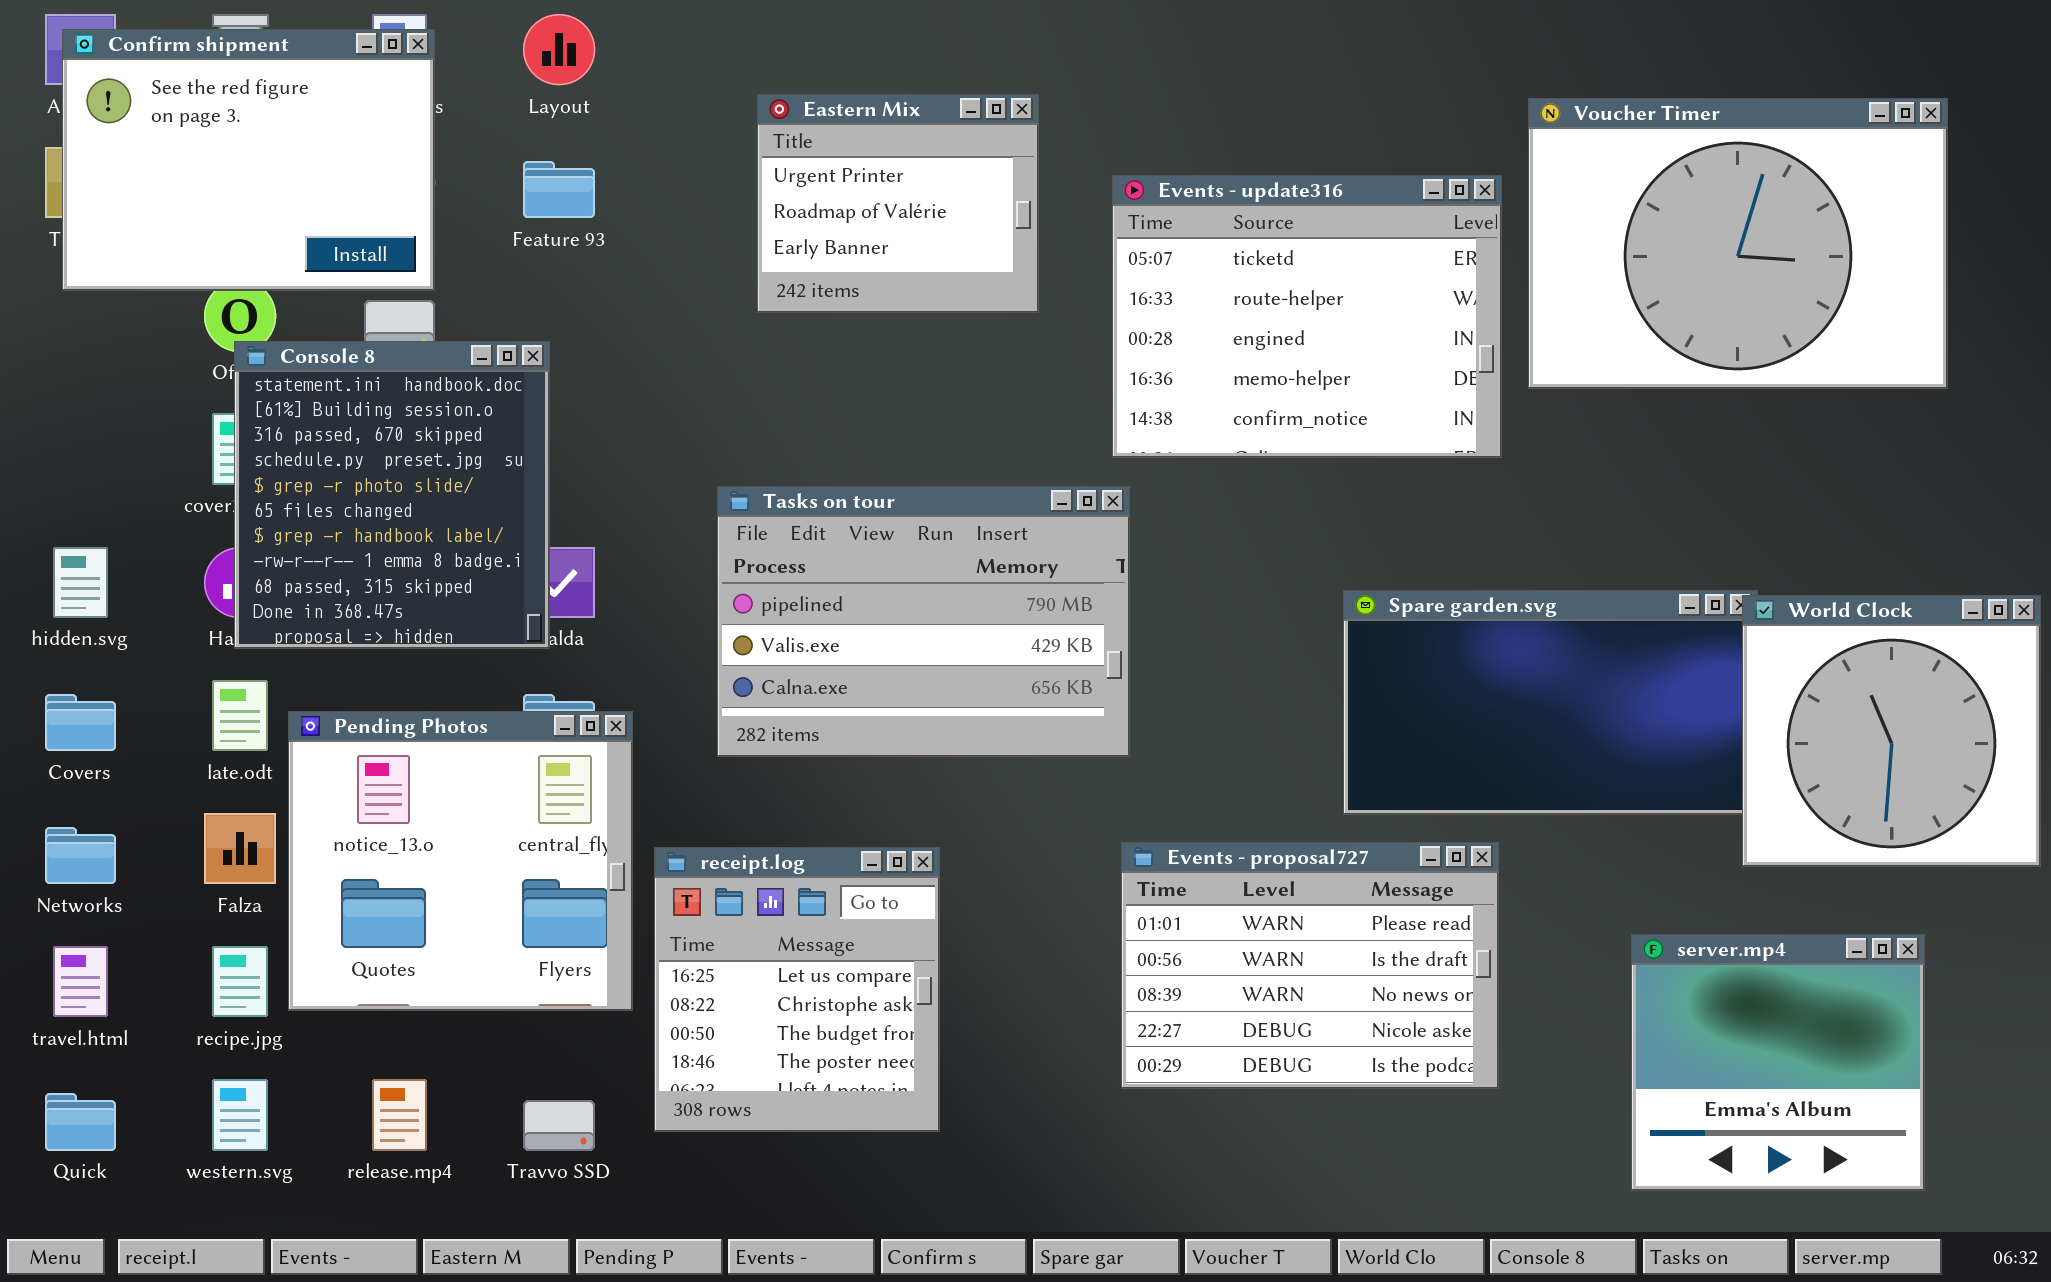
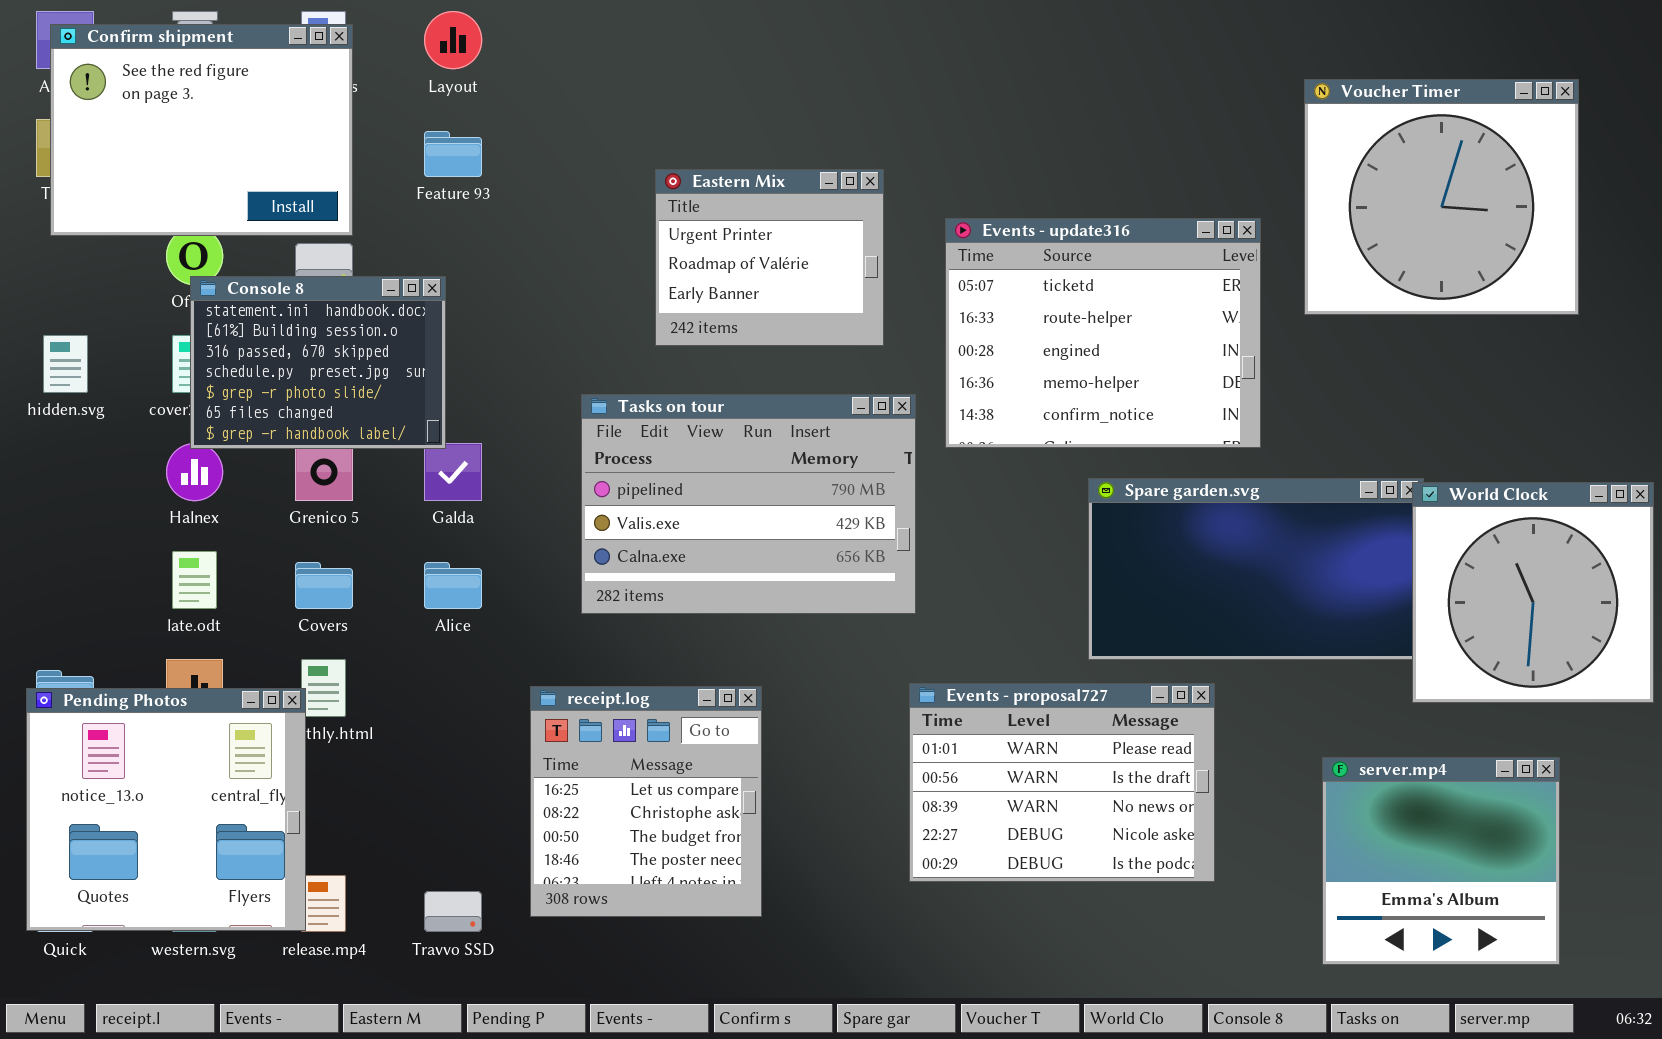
Eastern Mix: [757,94,1039,313] -> [655,169,884,346], moved
Voucher Timer: [1528,98,1948,389] -> [1304,79,1579,315], resized
Events - update316: [1112,175,1502,458] -> [945,218,1261,448], moved
Console 8: [234,341,550,649] -> [190,276,446,449], resized
hidden.svg: [53,547,108,618] -> [43,335,88,393], moved
Covers: [45,694,116,751] -> [295,562,353,609], moved
Pending Photos: [288,711,633,1011] -> [26,688,306,931], moved

